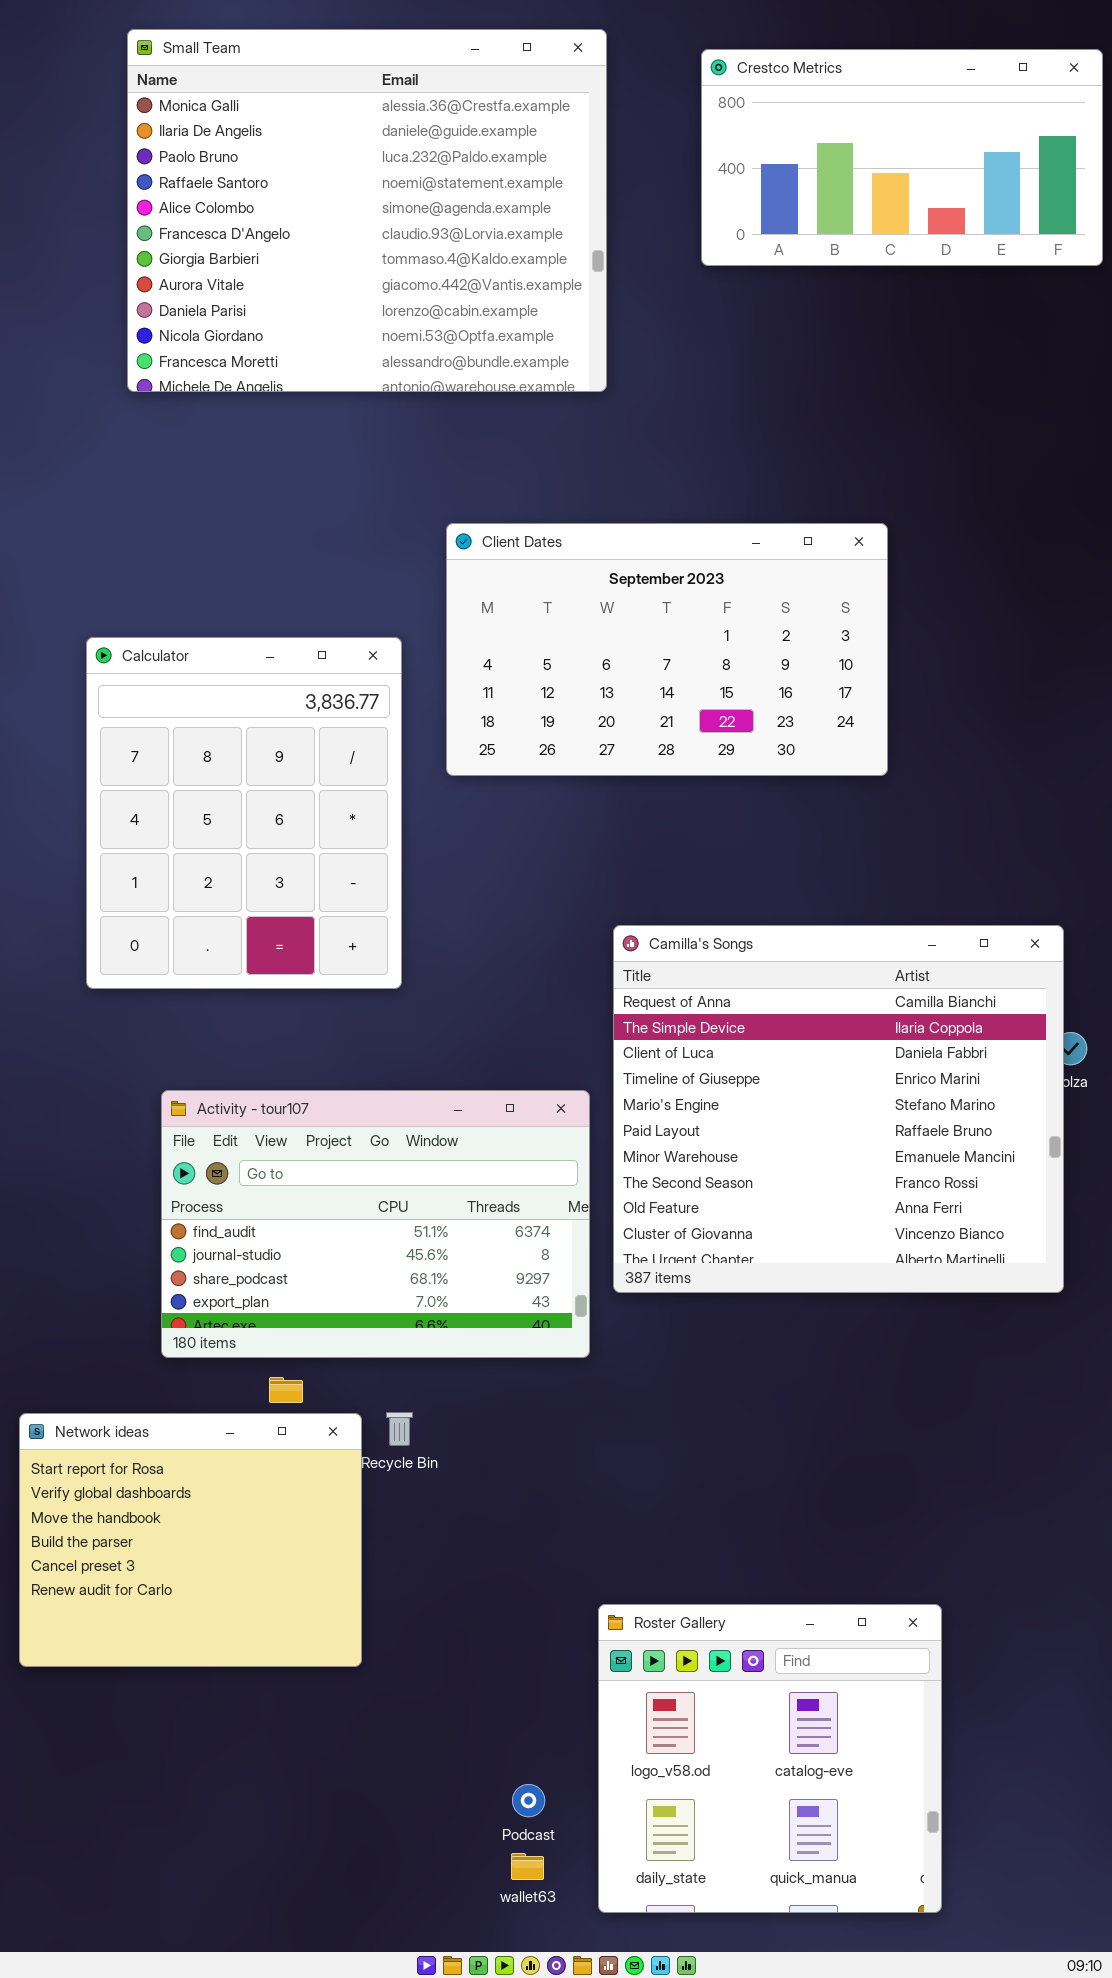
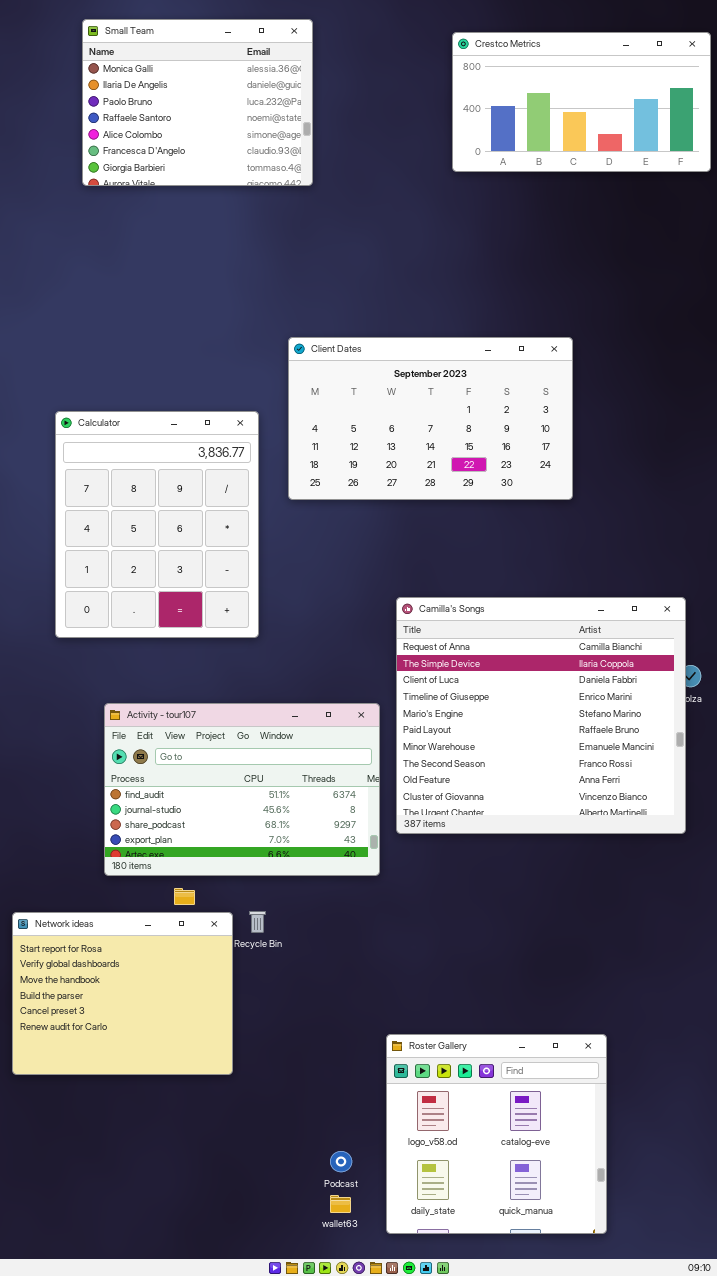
Small Team: [127,29,607,392] -> [82,19,313,186], resized

